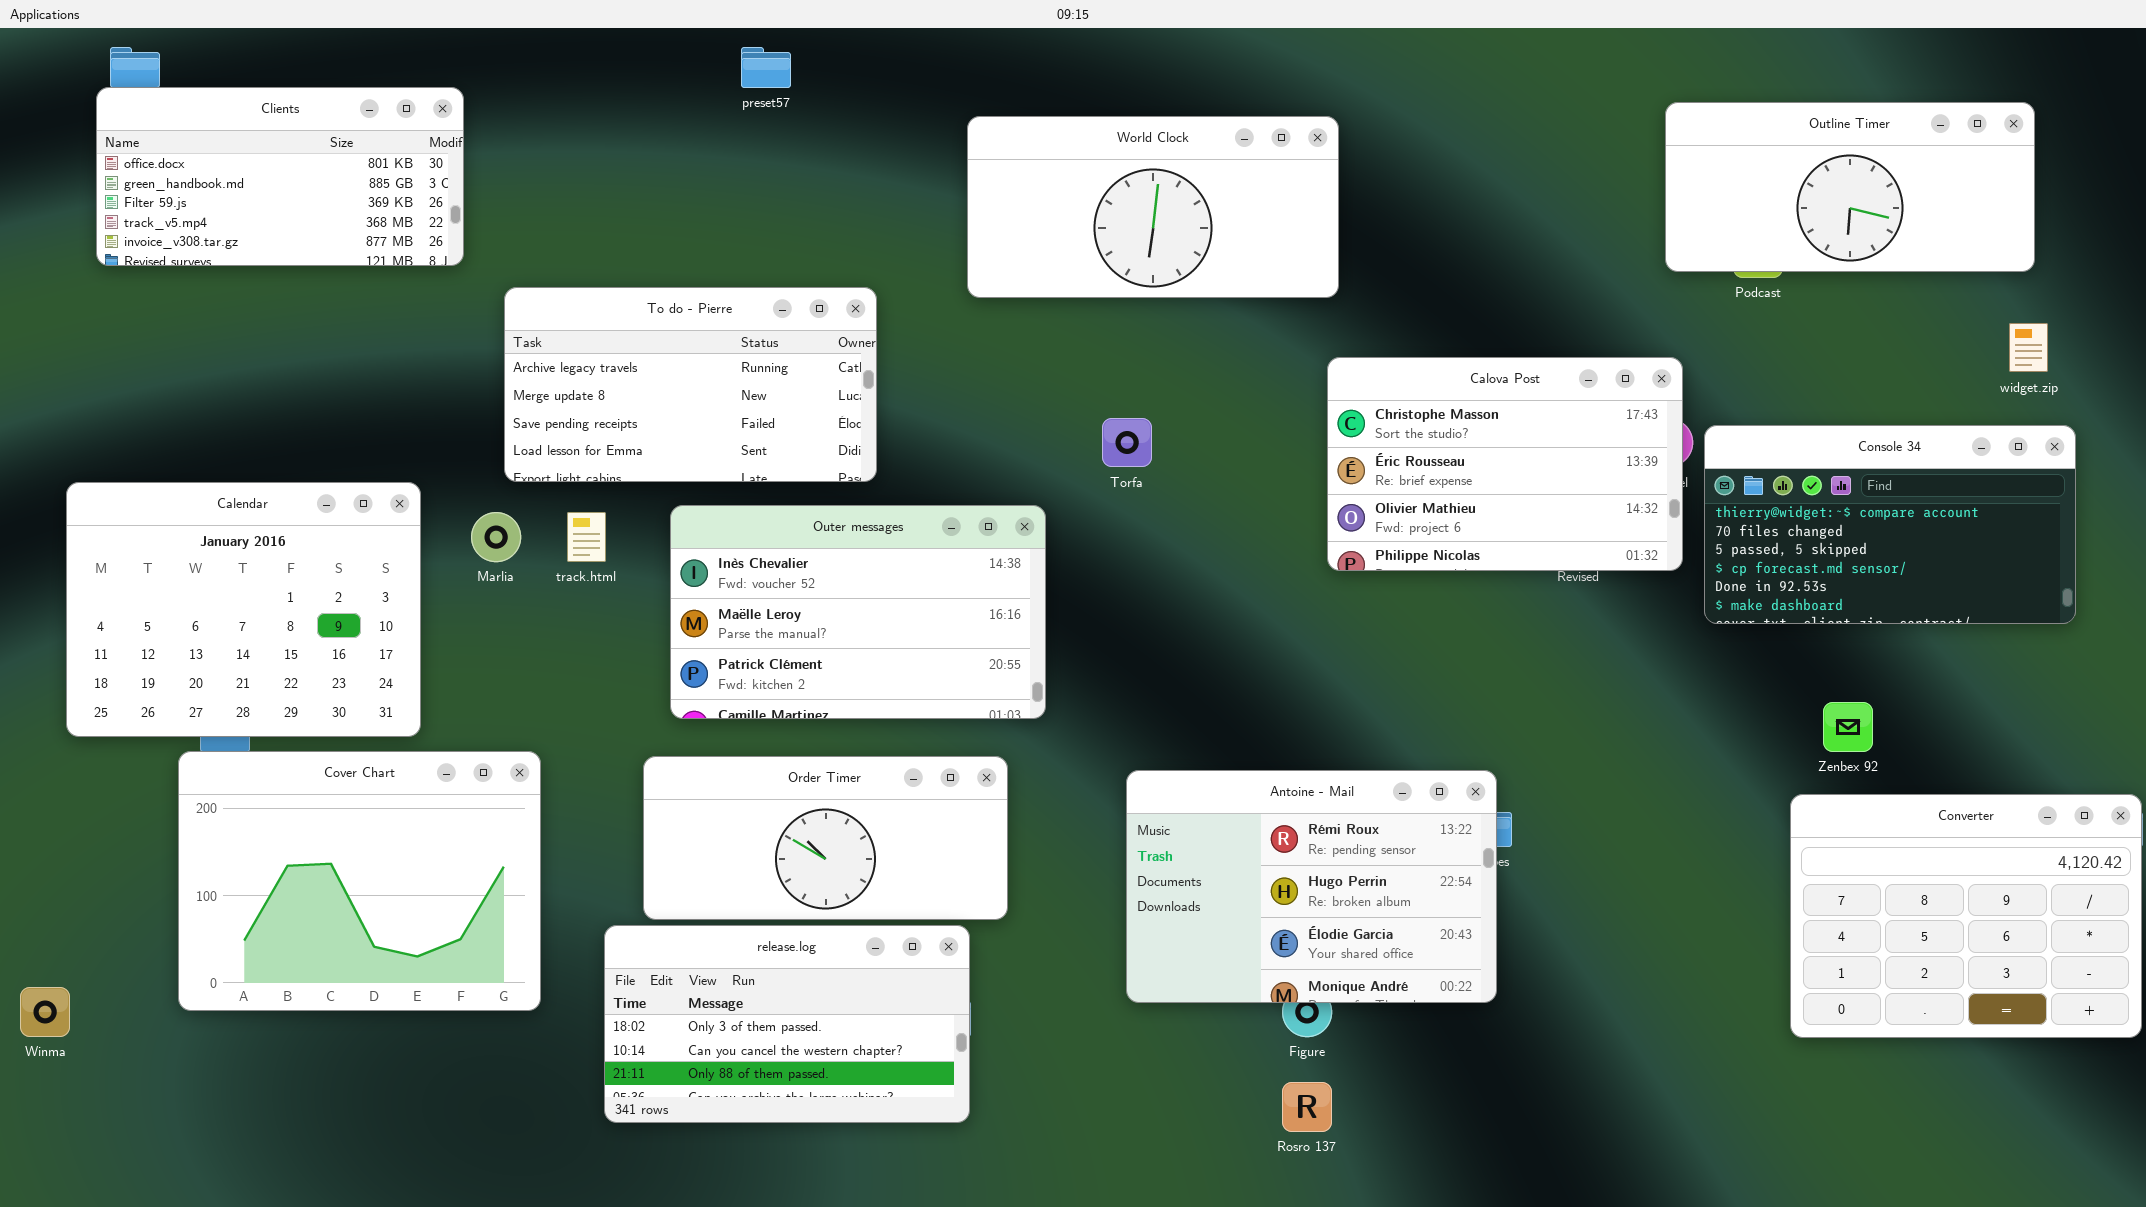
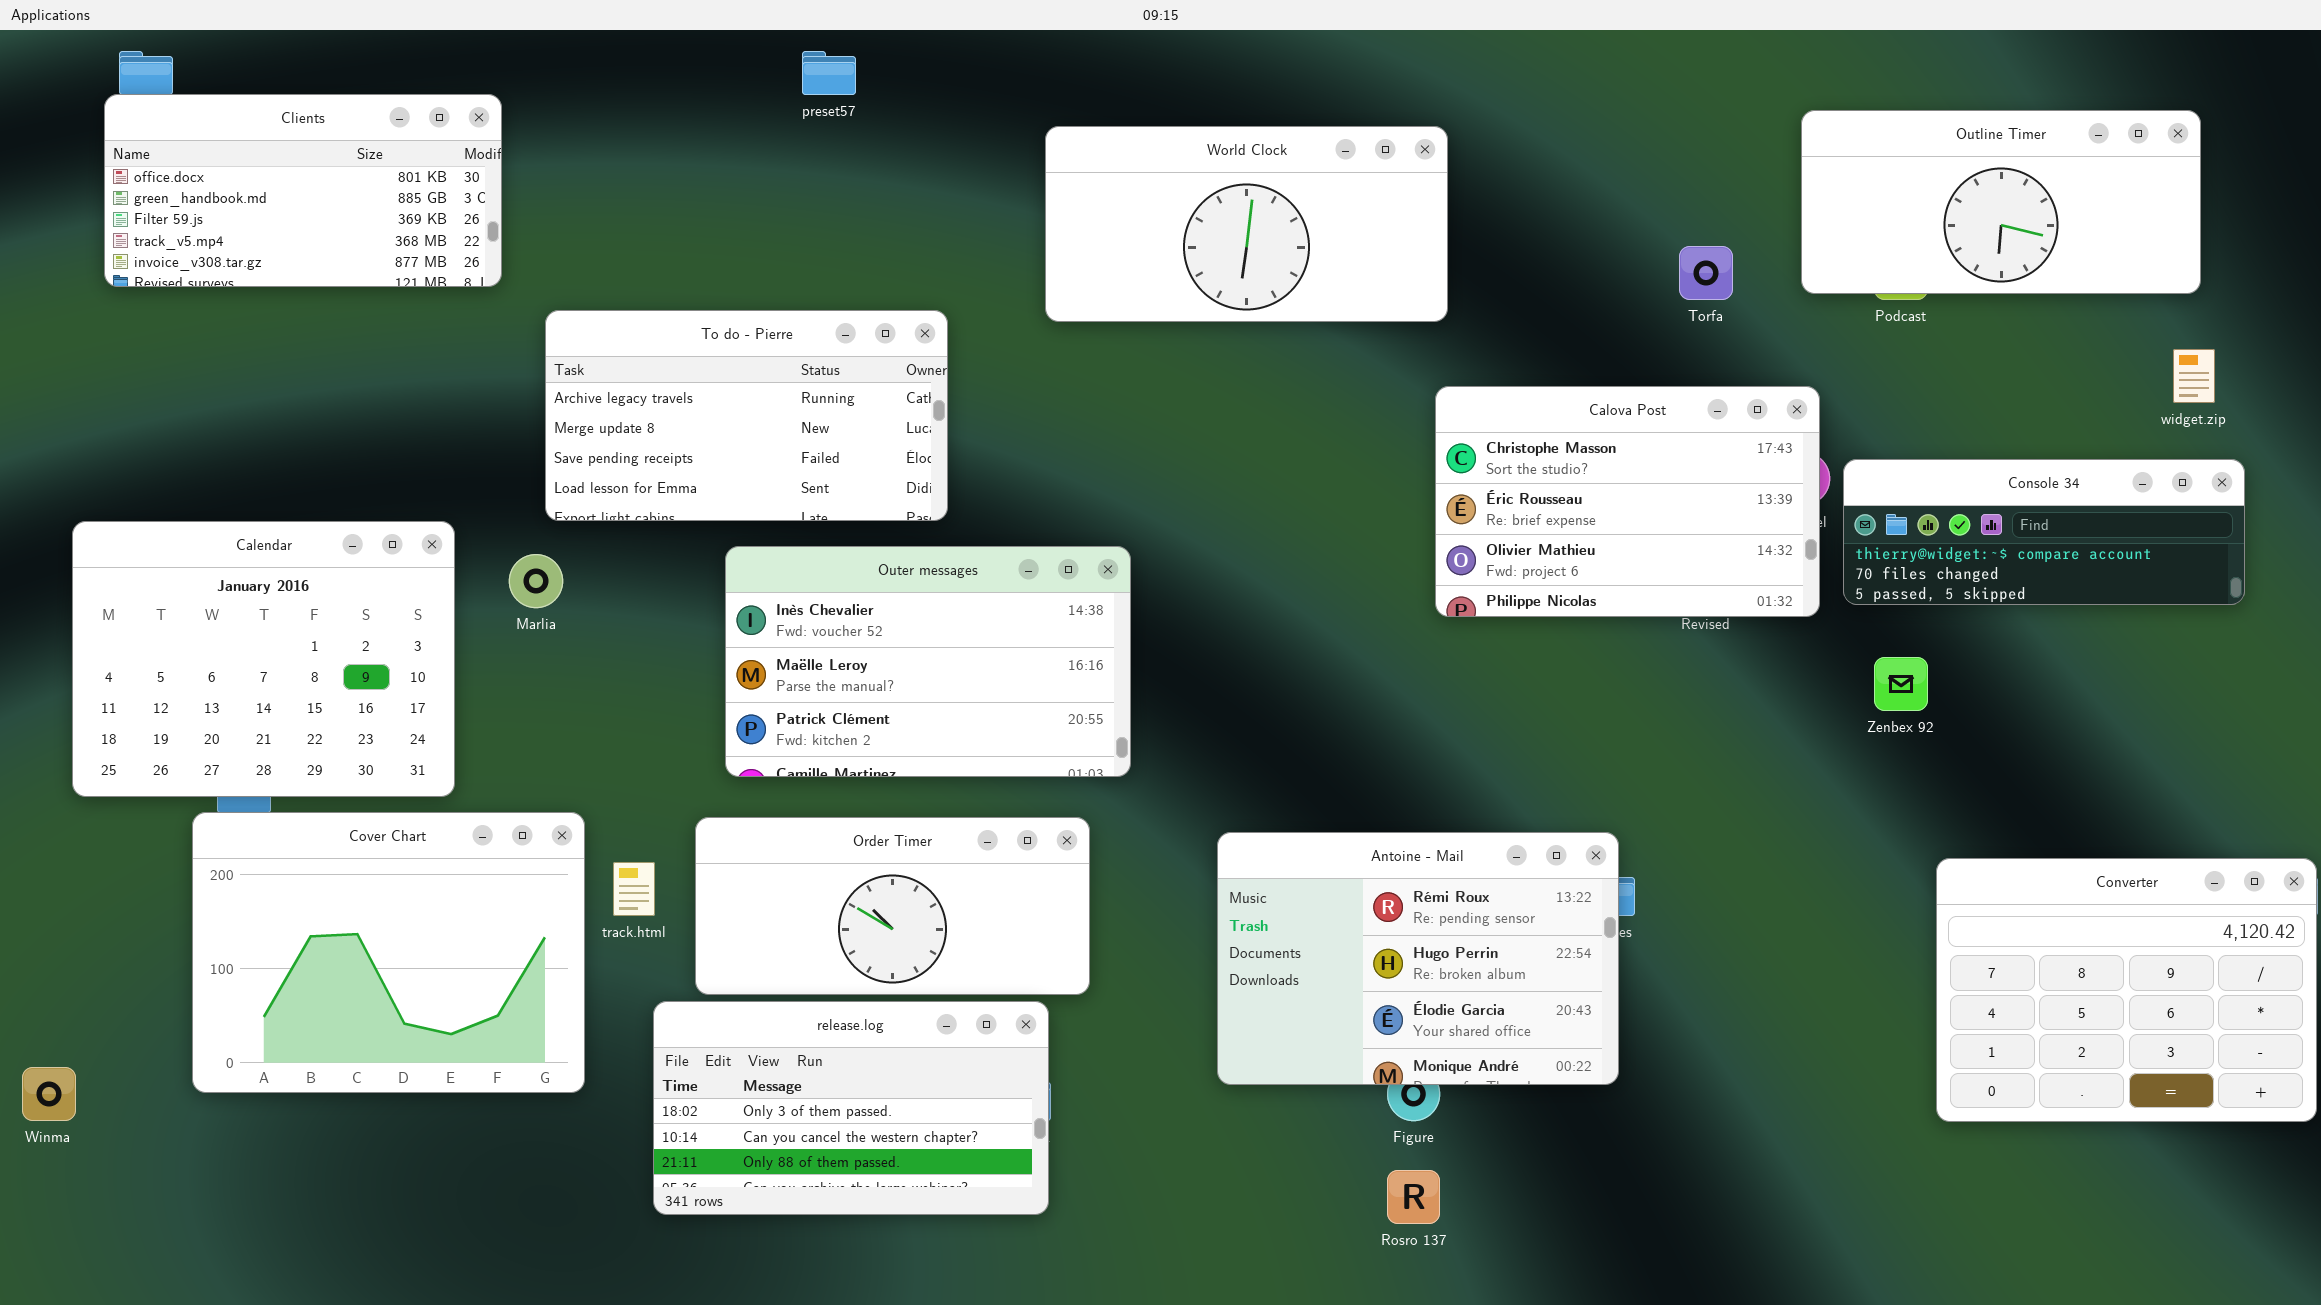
Torfa: [1102,418,1152,467] -> [1679,246,1733,300], moved
Console 34: [1704,425,2076,624] -> [1843,459,2245,605], resized
track.html: [567,512,606,562] -> [613,862,655,916], moved
Zenbex 92: [1823,702,1873,752] -> [1874,657,1928,711], moved

